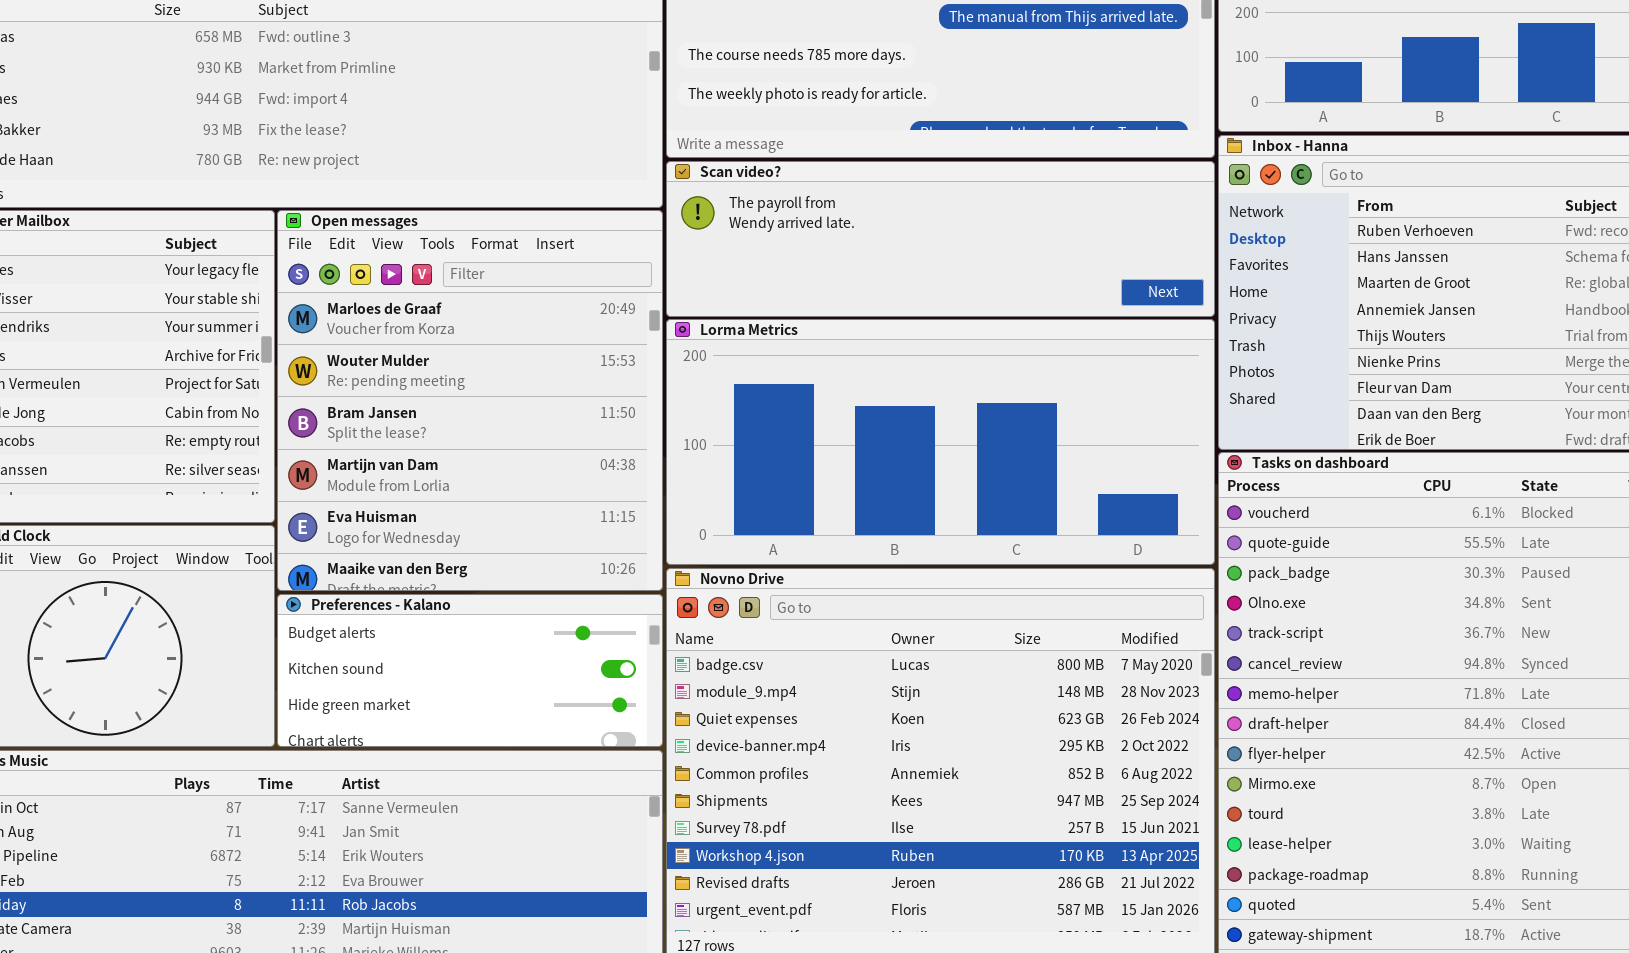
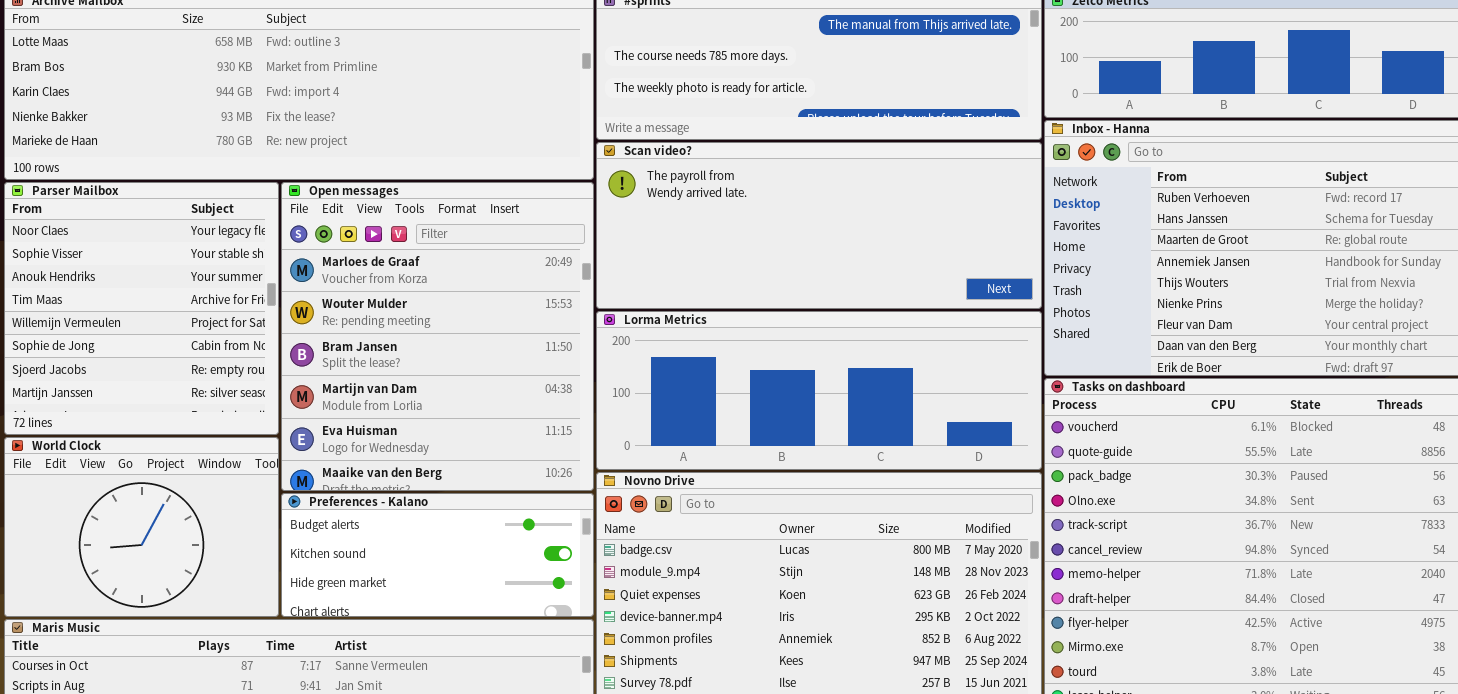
Scan video?: [666,161,1215,317] -> [596,142,1042,309], resized
Lorma Metrics: [666,319,1215,565] -> [596,311,1042,470], resized

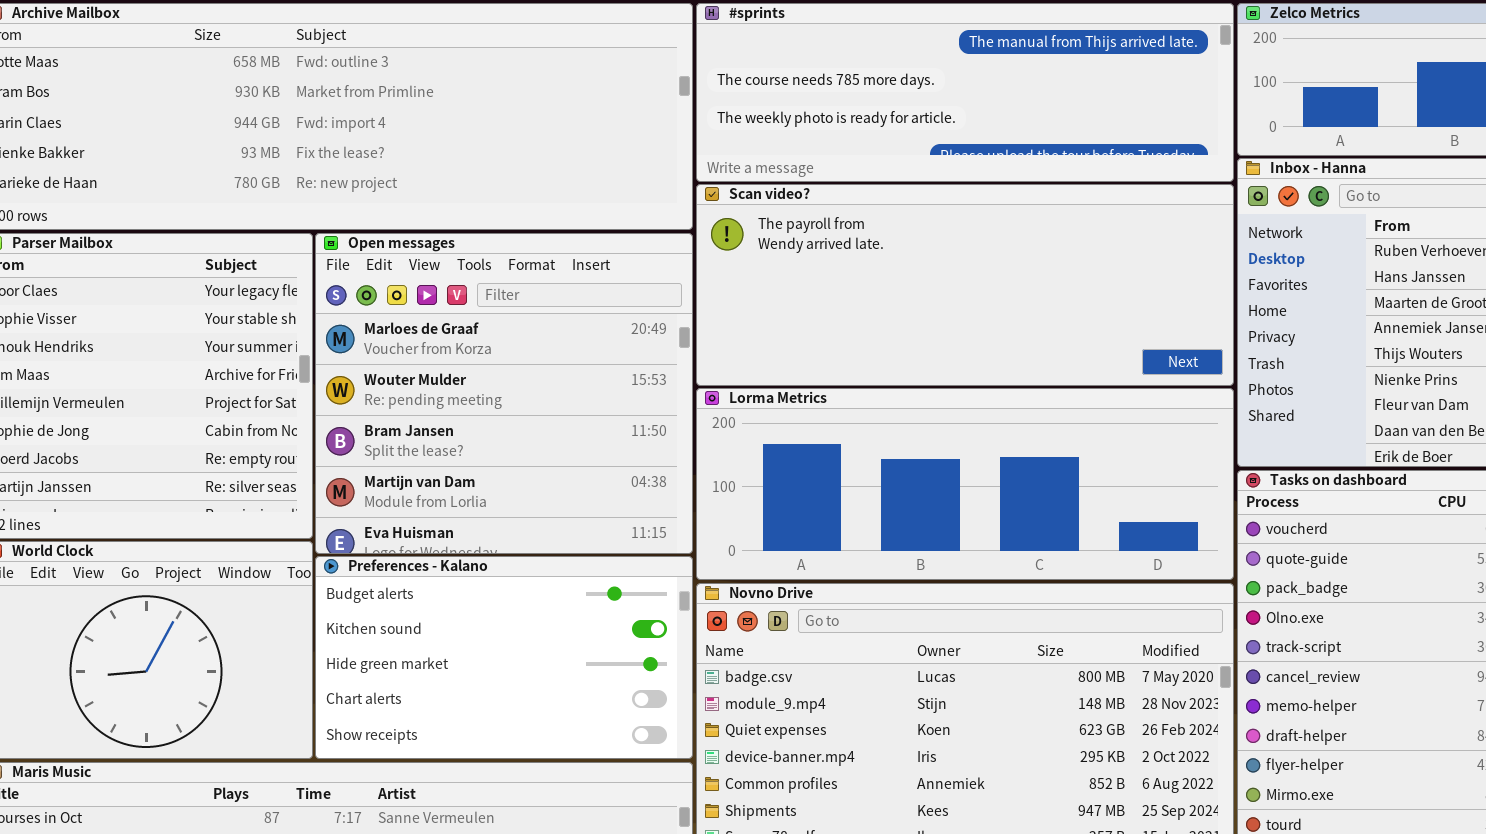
Open messages: [281,182,594,491] -> [315,233,693,554], resized
Preferences - Kalano: [281,493,594,617] -> [315,556,693,759], resized

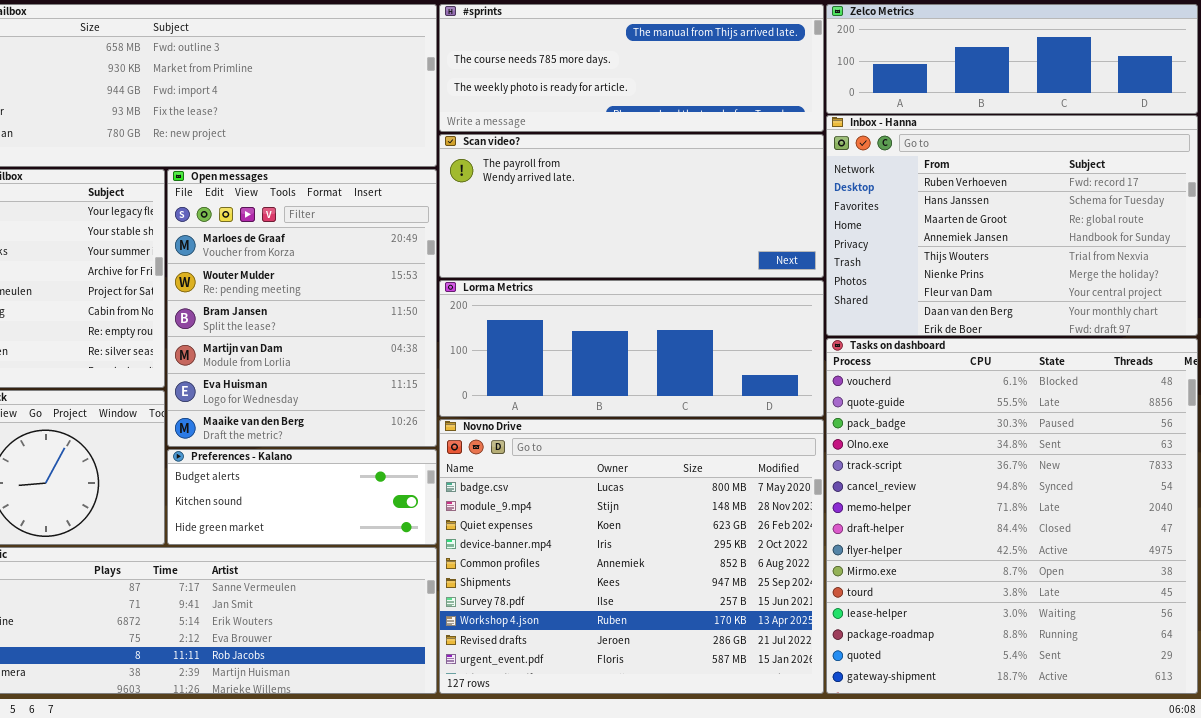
Open messages: [315,233,693,554] -> [167,169,437,447], resized
Preferences - Kalano: [315,556,693,759] -> [167,449,437,545], resized

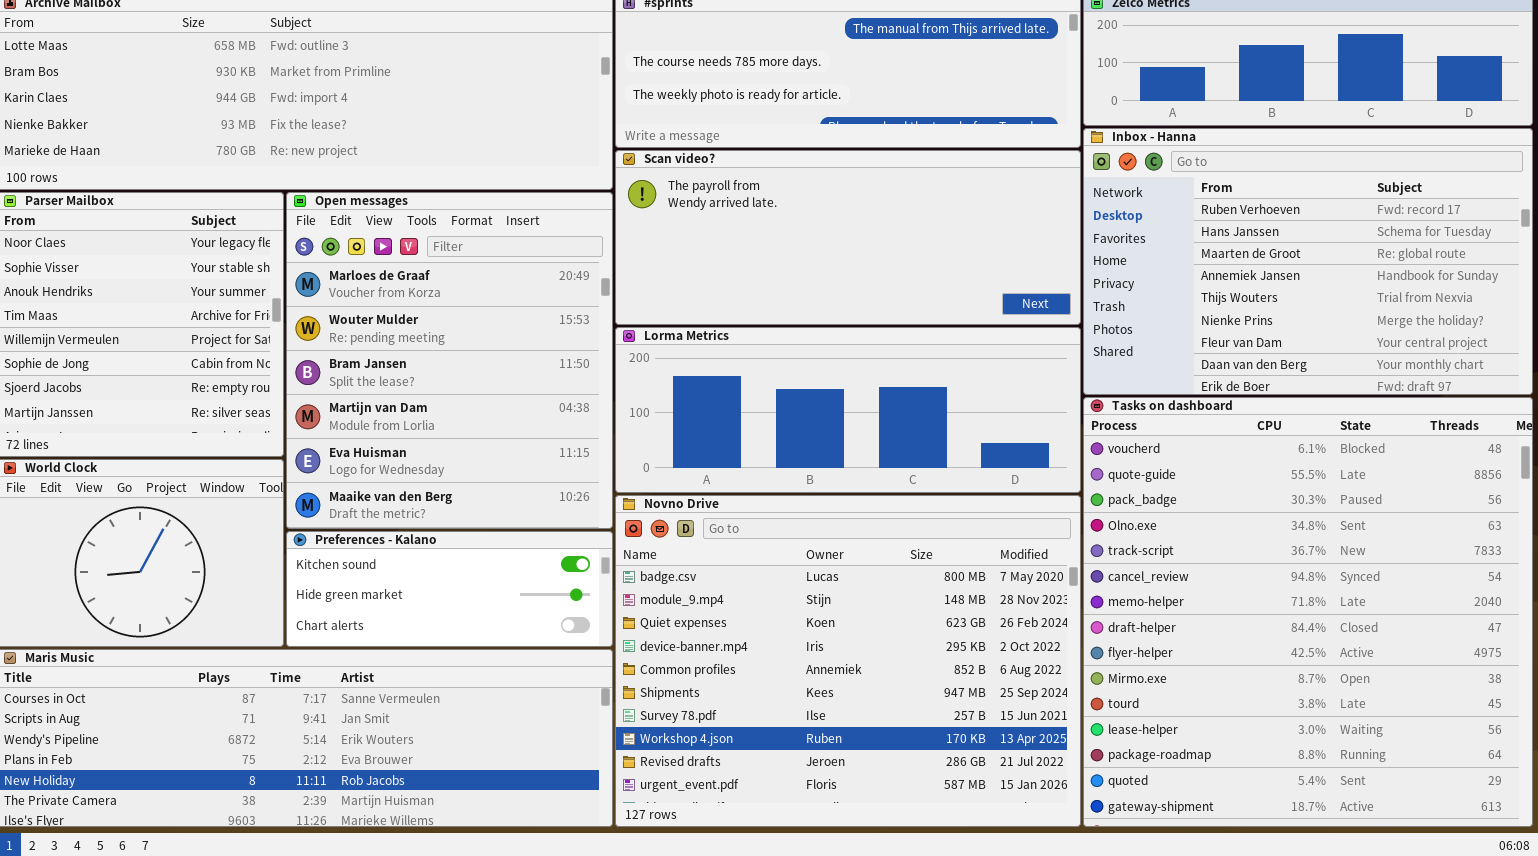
Preferences - Kalano: [167,449,437,545] -> [286,531,613,647], scrolled down 1 row

